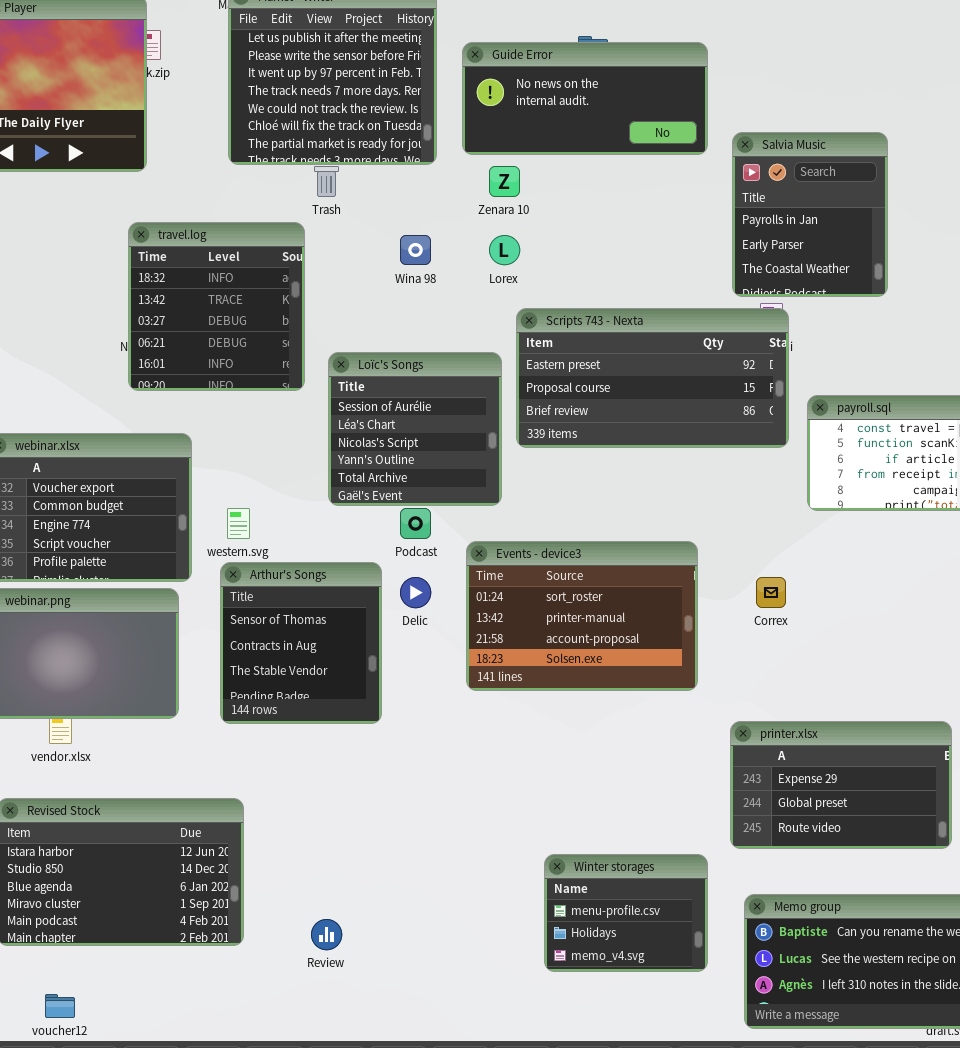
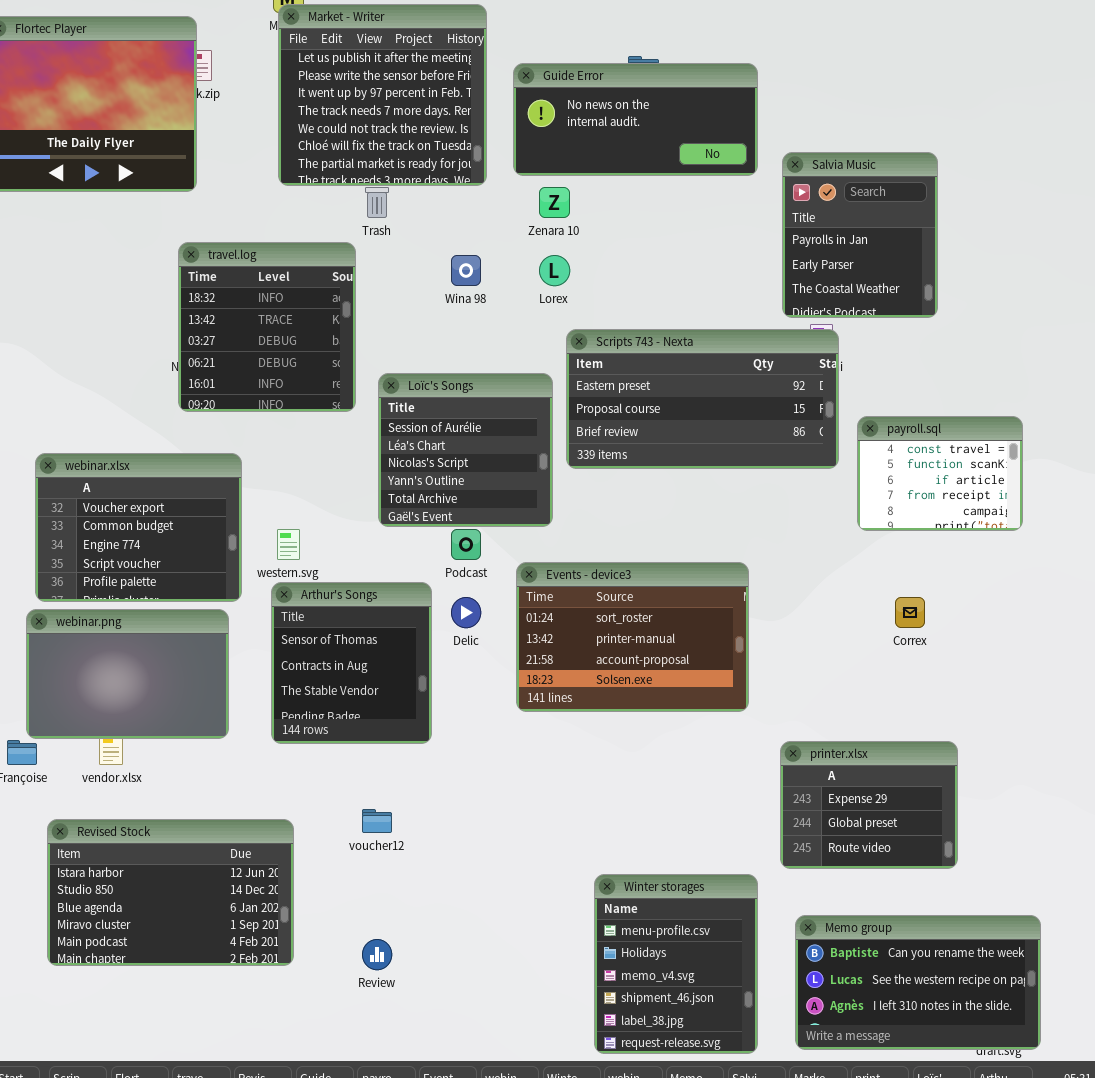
Correx: [756,577,786,608] -> [895,597,925,628], moved
printer.xlsx: [730,721,952,849] -> [780,741,958,869], resized
Winter storages: [544,854,708,972] -> [594,874,758,1054], resized
voucher12: [45,994,75,1018] -> [362,809,392,833], moved

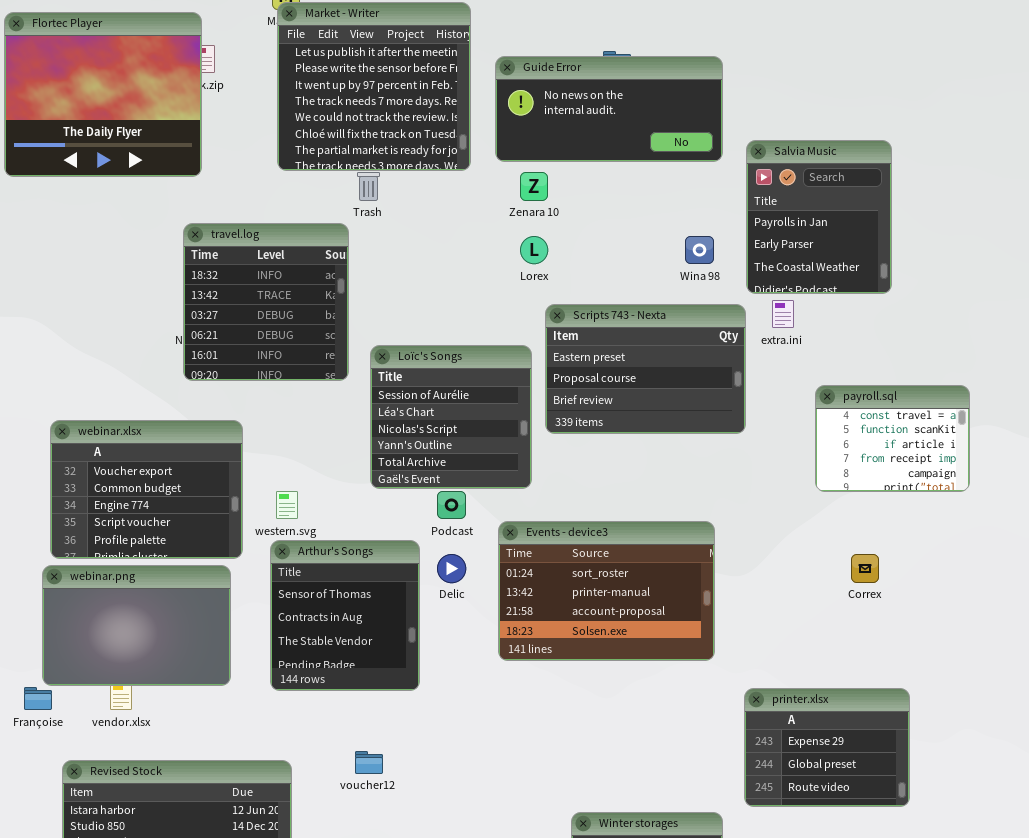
Wina 98: [451,255,481,286] -> [685,236,714,264], moved
Scripts 743 - Nexta: [566,329,839,469] -> [545,304,746,434], resized

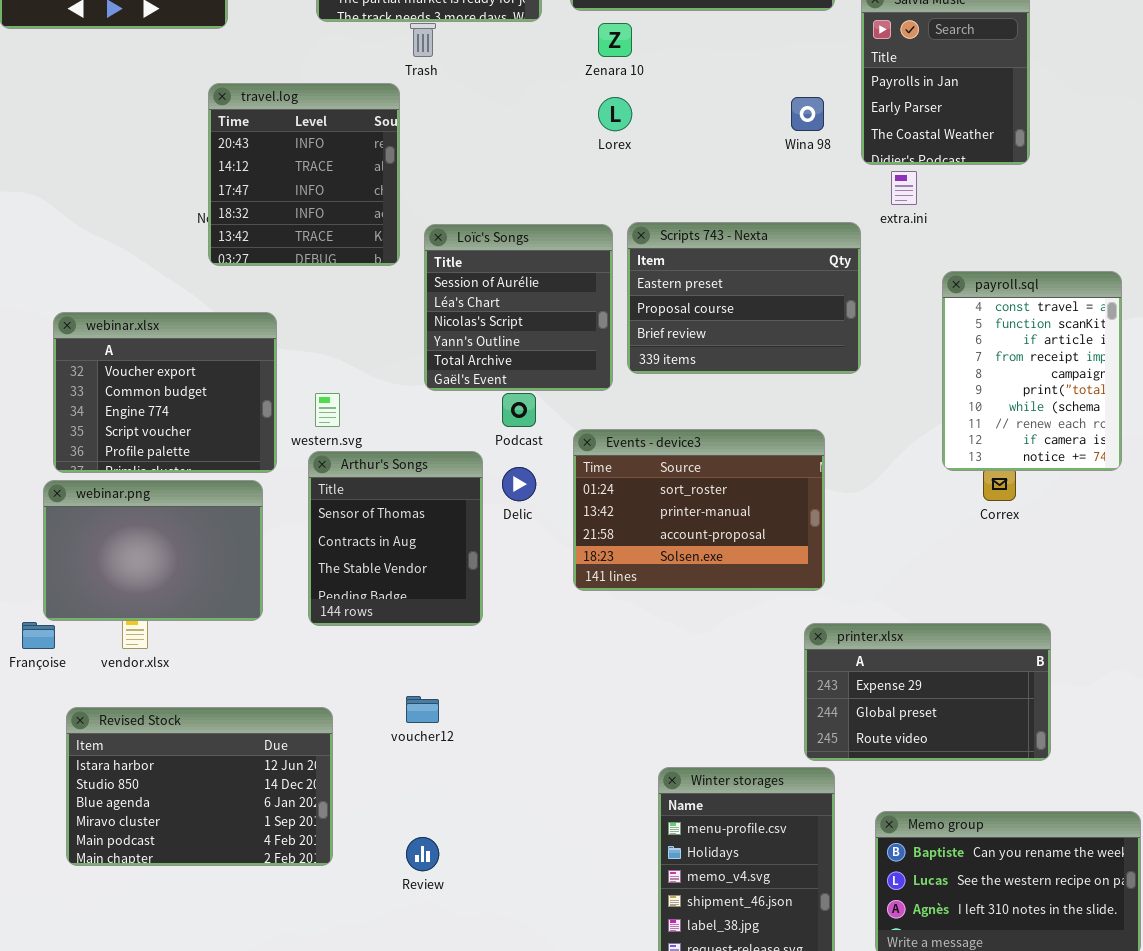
travel.log: [183,223,349,381] -> [208,83,400,266], scrolled up 3 rows
Scripts 743 - Nexta: [545,304,746,434] -> [627,222,861,374], moved
payroll.sql: [815,385,970,492] -> [942,271,1122,471], resized
printer.xlsx: [744,688,910,807] -> [804,623,1051,761], resized

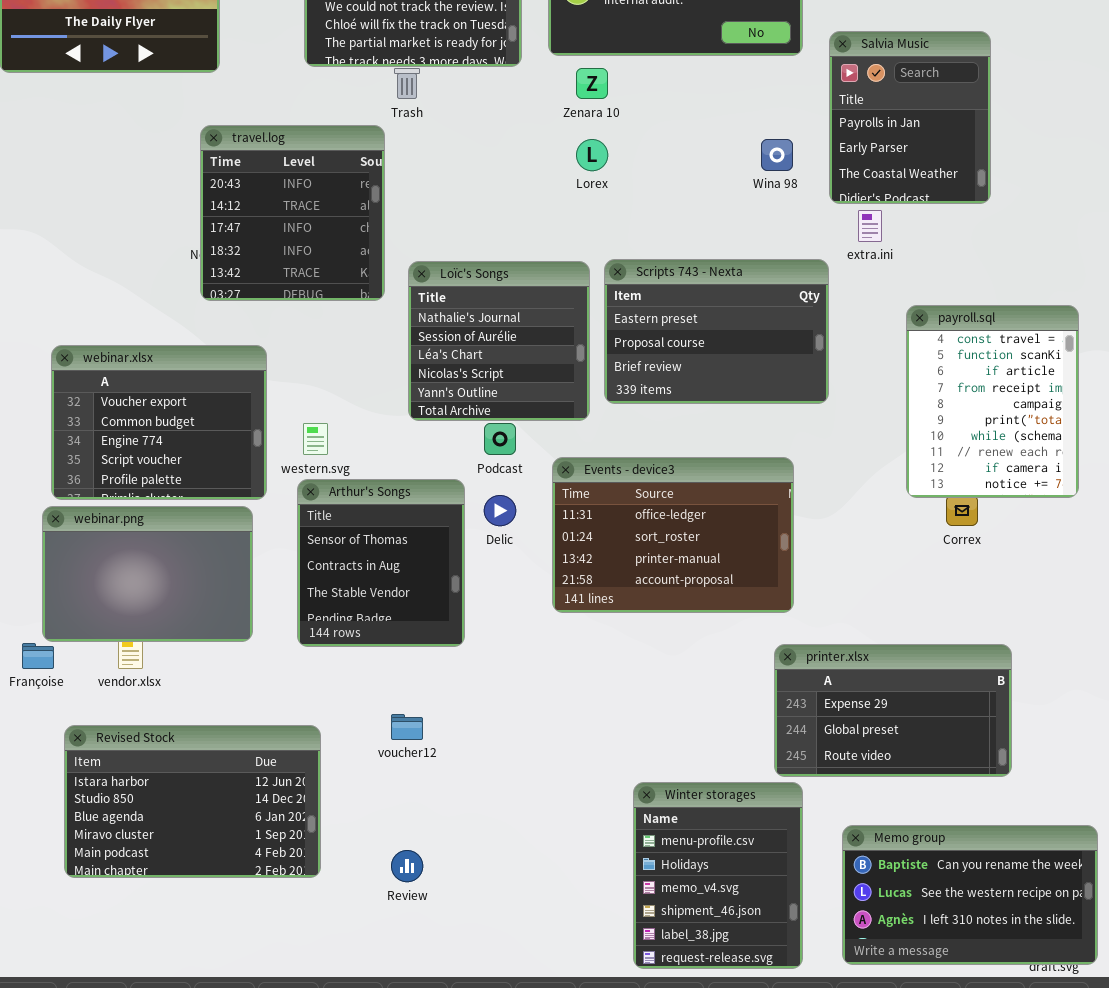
Loïc's Songs: [424,224,613,391] -> [408,261,590,421], scrolled up 1 row
Events - device3: [573,429,825,591] -> [552,457,794,613], scrolled up 1 row

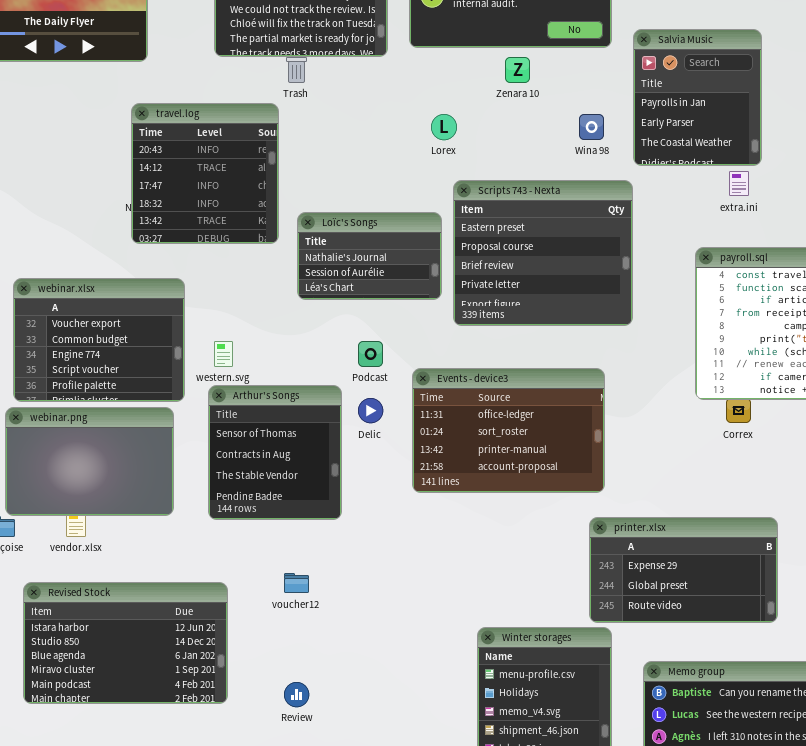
Zenara 10: [576,68,608,99] -> [505,57,530,83], moved
extra.ini: [858,210,882,242] -> [729,171,749,196], moved
Scripts 743 - Nexta: [604,259,829,404] -> [453,180,633,326], resized
Loïc's Songs: [408,261,590,421] -> [297,212,442,300], resized

